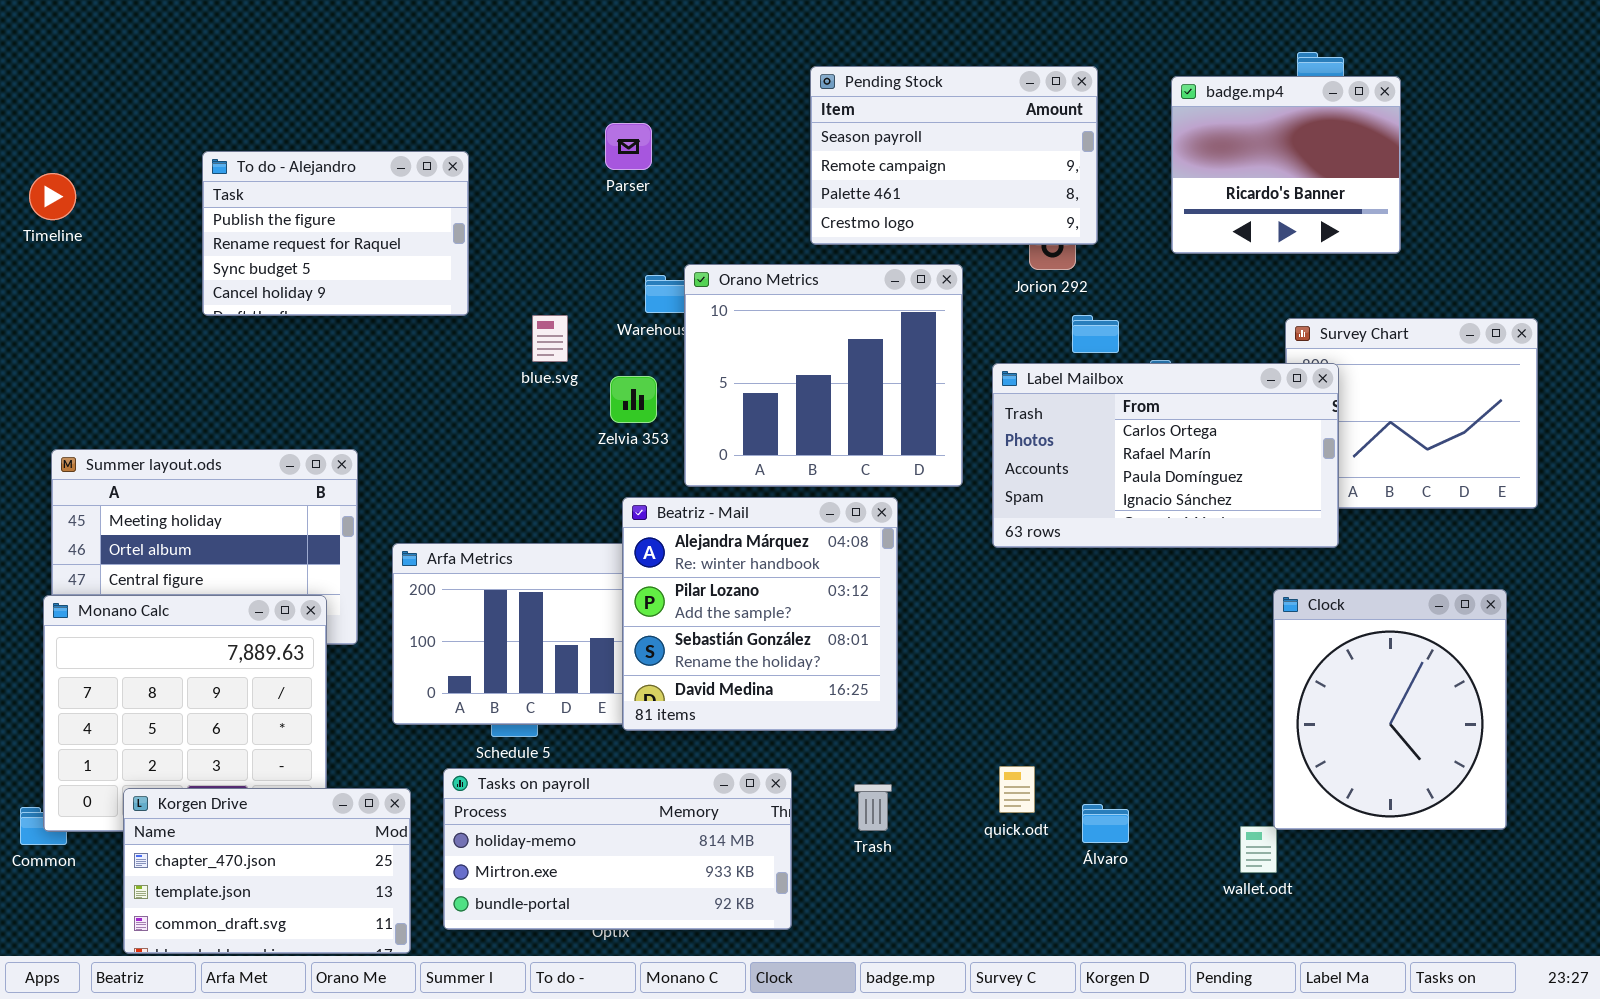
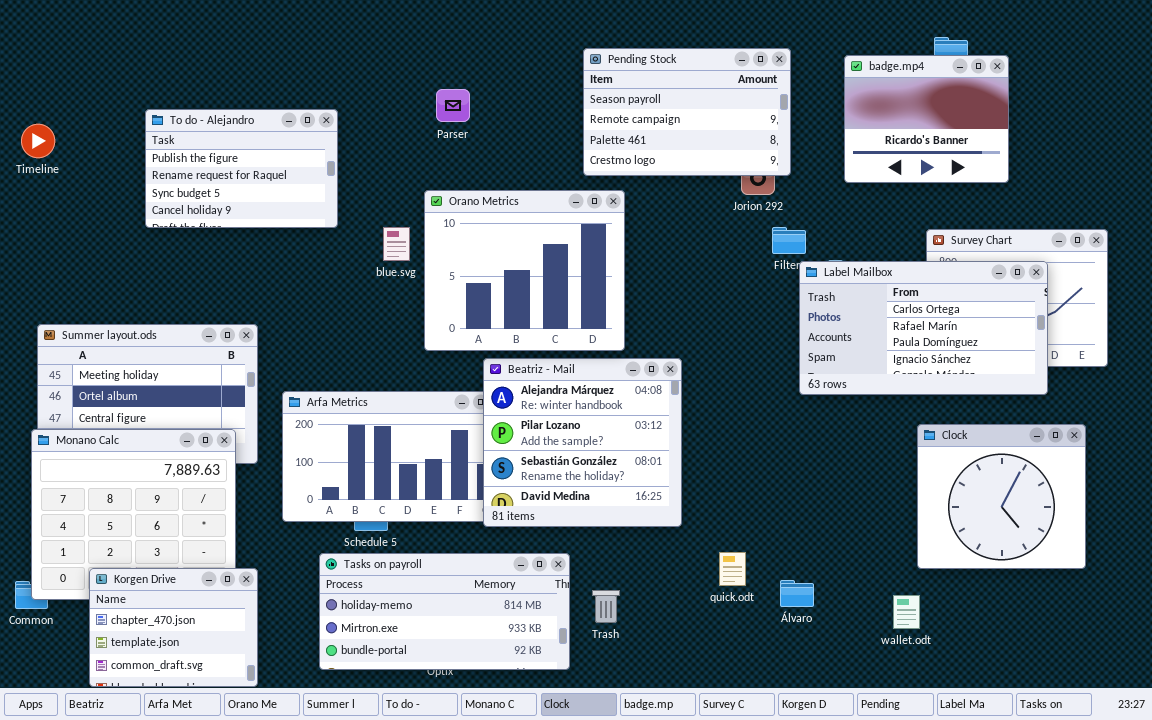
Orano Metrics: [684,264,963,487] -> [424,190,625,351], moved
Label Mailbox: [992,363,1339,548] -> [799,261,1048,395], moved
Beatriz - Mail: [622,497,898,731] -> [483,358,682,527], moved
Clock: [1273,589,1507,830] -> [917,424,1086,569], resized
Trash: [854,784,892,831] -> [592,590,620,623], moved
Korgen Drive: [123,788,411,954] -> [89,568,258,687], resized

